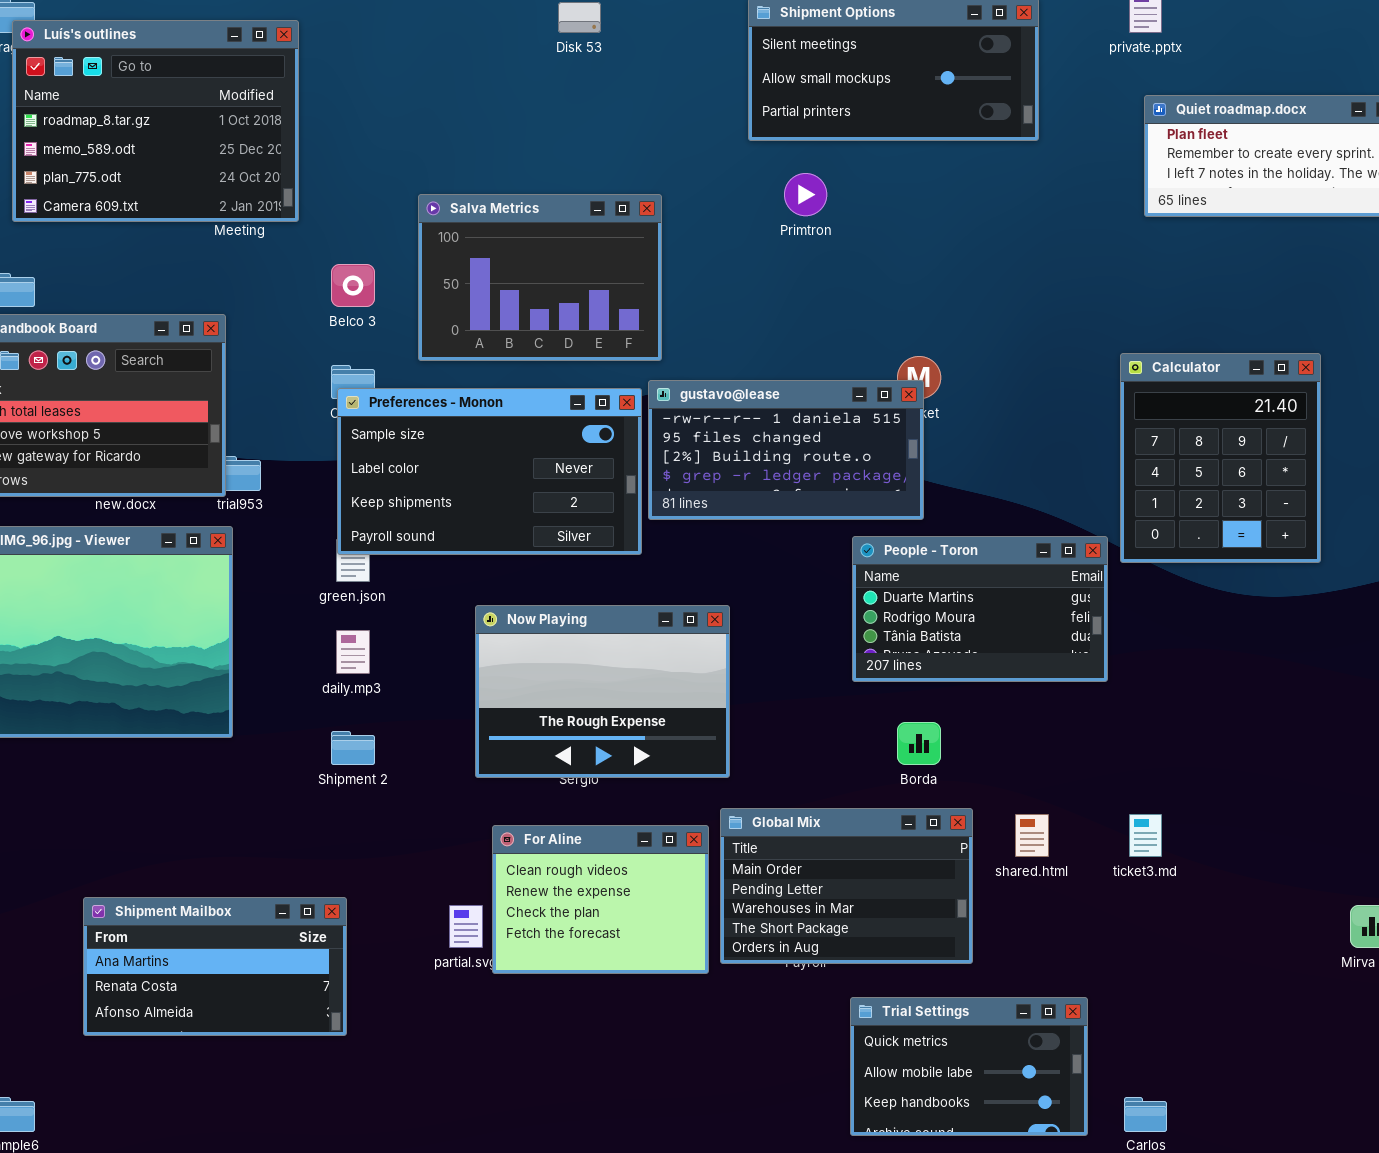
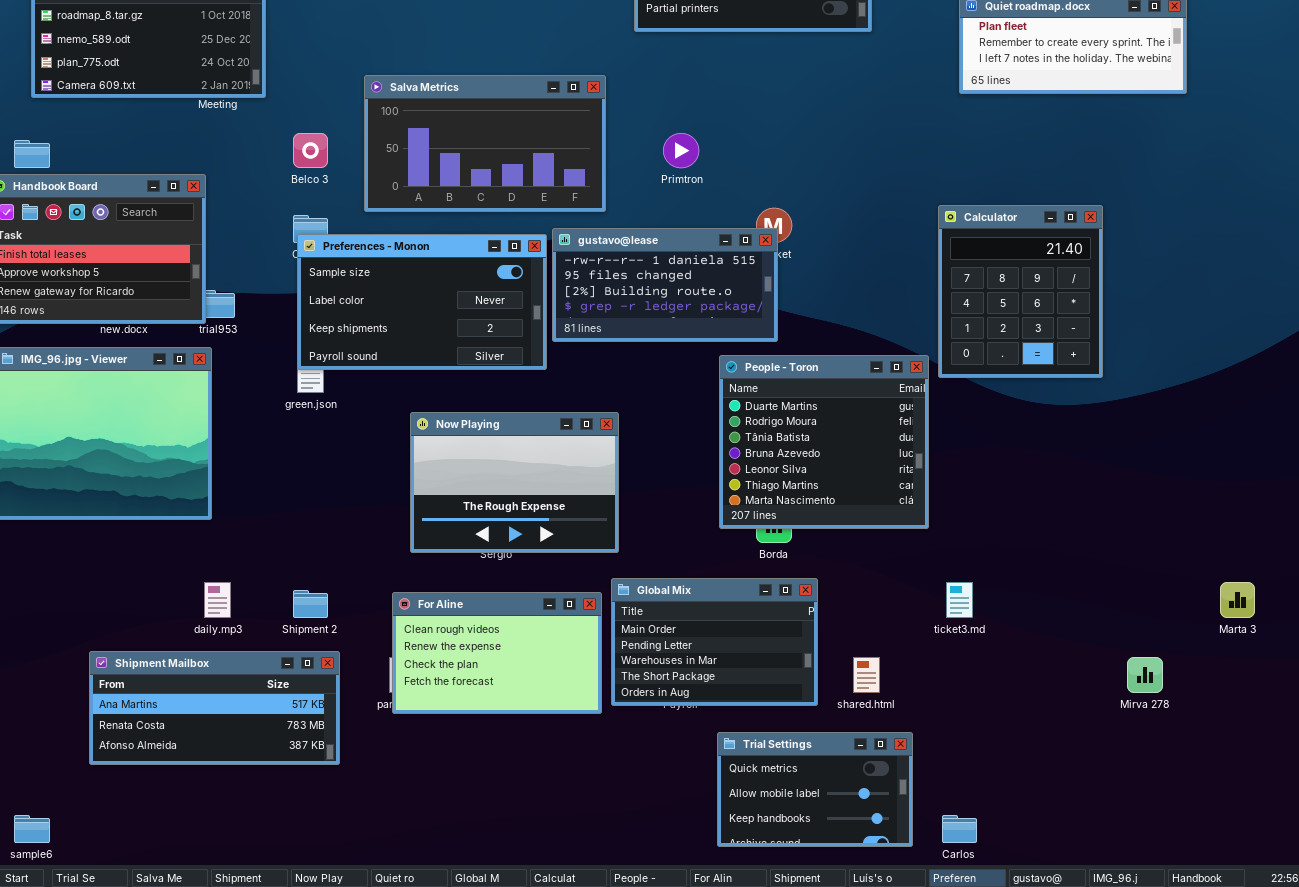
Primtron: [784,173,827,216] -> [663,133,699,168], moved
Salva Metrics: [418,194,662,361] -> [364,75,606,212], resized
People - Toron: [852,536,1108,682] -> [719,355,929,529], resized
daily.mp3: [336,630,370,674] -> [204,582,231,618], moved
Shipment 2: [331,731,375,765] -> [293,590,328,618], moved
shared.html: [1015,814,1049,857] -> [853,657,880,693], moved
For Aline: [492,825,709,974] -> [392,592,602,714], resized
Shipment Mailbox: [83,897,347,1036] -> [89,651,340,765], resized

